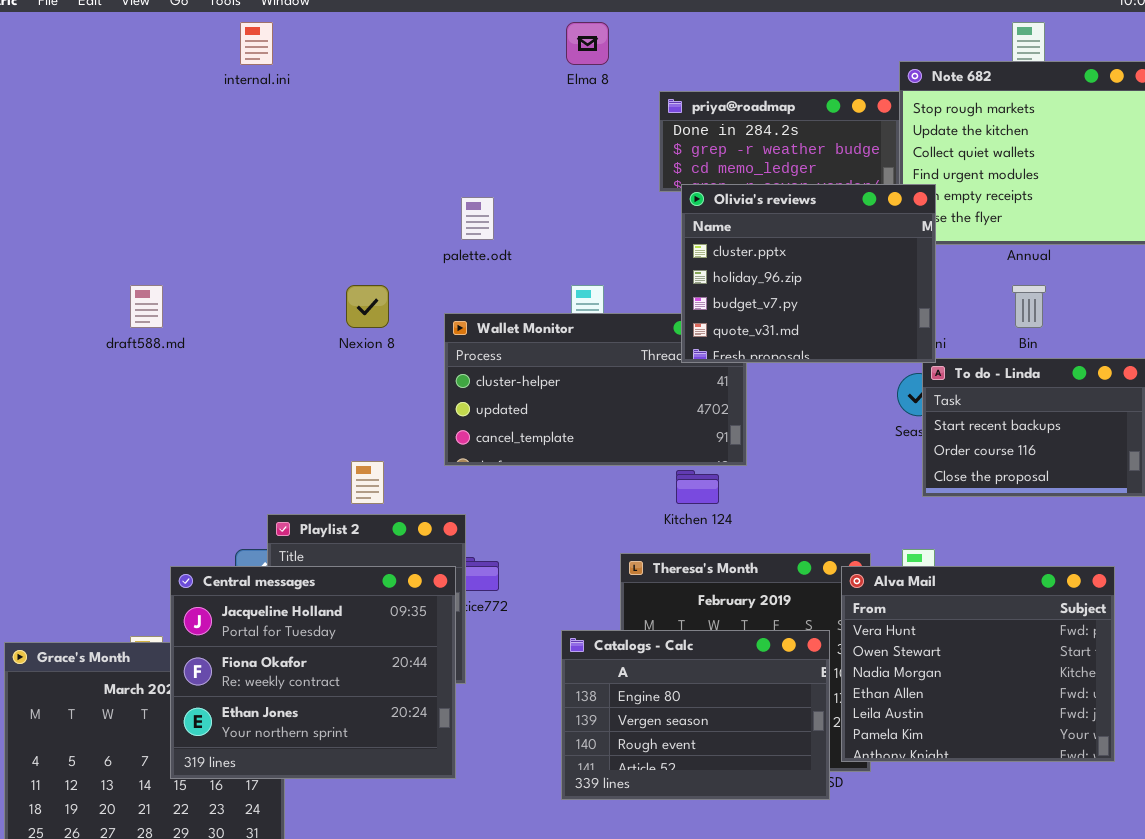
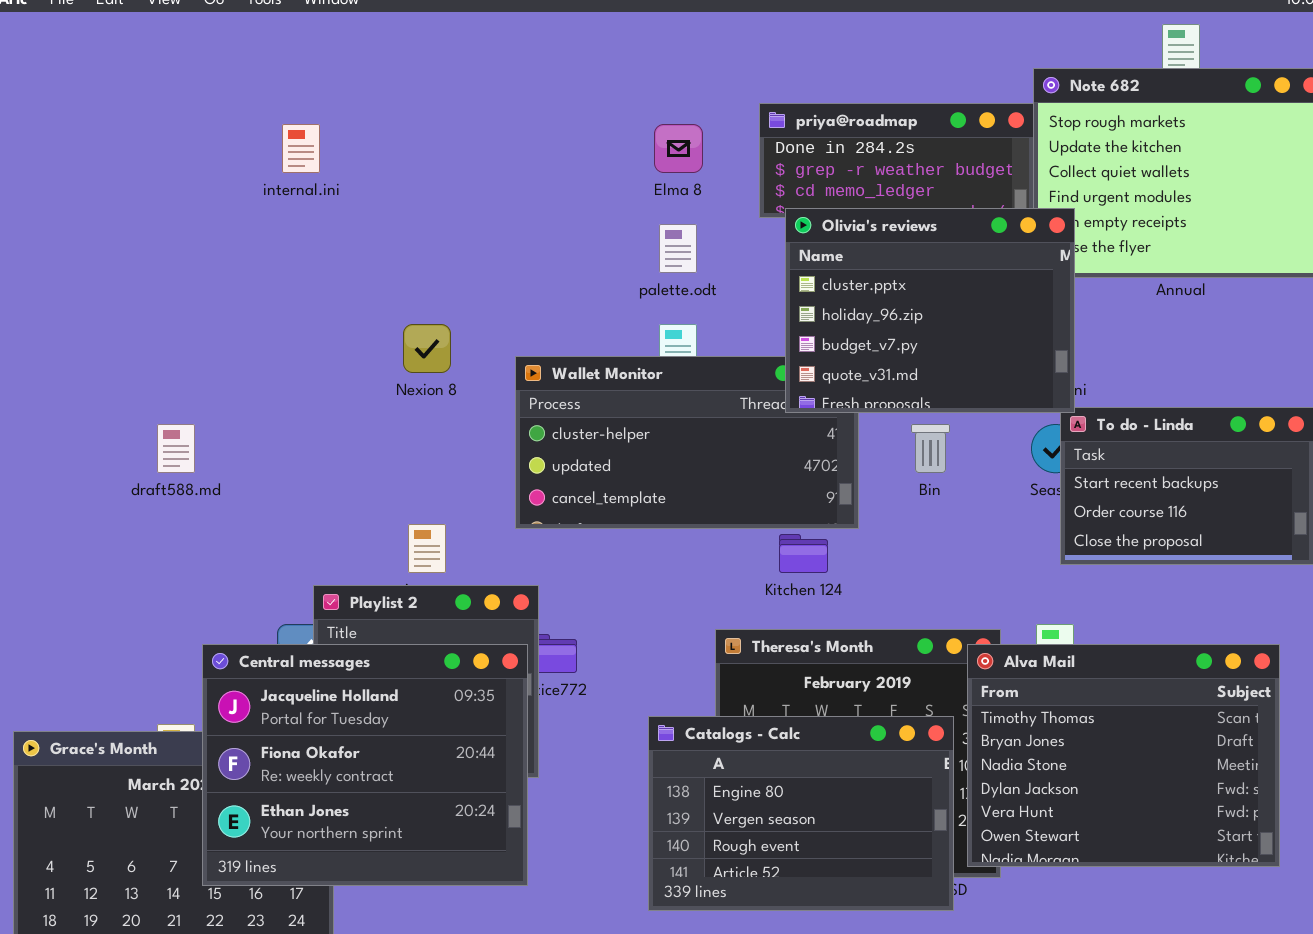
internal.ini: [240,22,273,65] -> [282,124,320,173], moved
Elma 8: [566,22,609,65] -> [654,124,703,173], moved
palette.odt: [461,197,494,240] -> [659,224,697,273], moved
draft588.md: [130,285,163,328] -> [157,424,195,473], moved
Bin: [1012,285,1046,328] -> [911,424,950,473], moved
Alva Mail: [841,566,1115,762] -> [967,644,1280,867], scrolled up 4 rows

